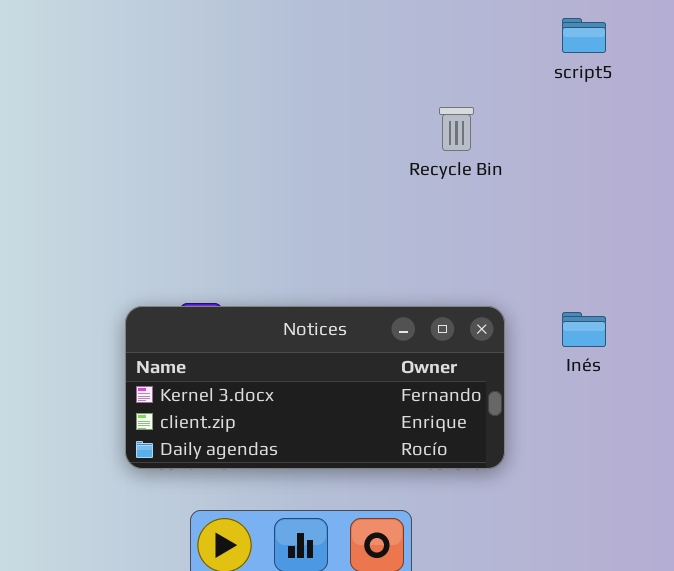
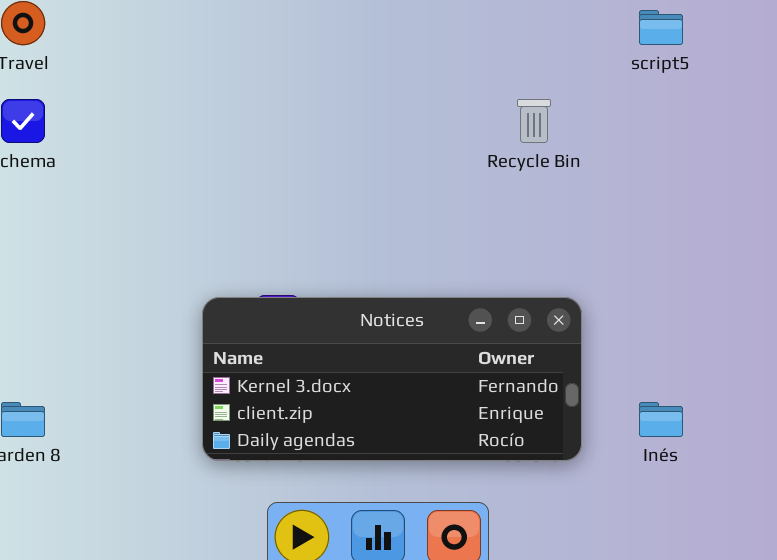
Inés: [562,312,606,347] -> [639,402,683,437], moved

